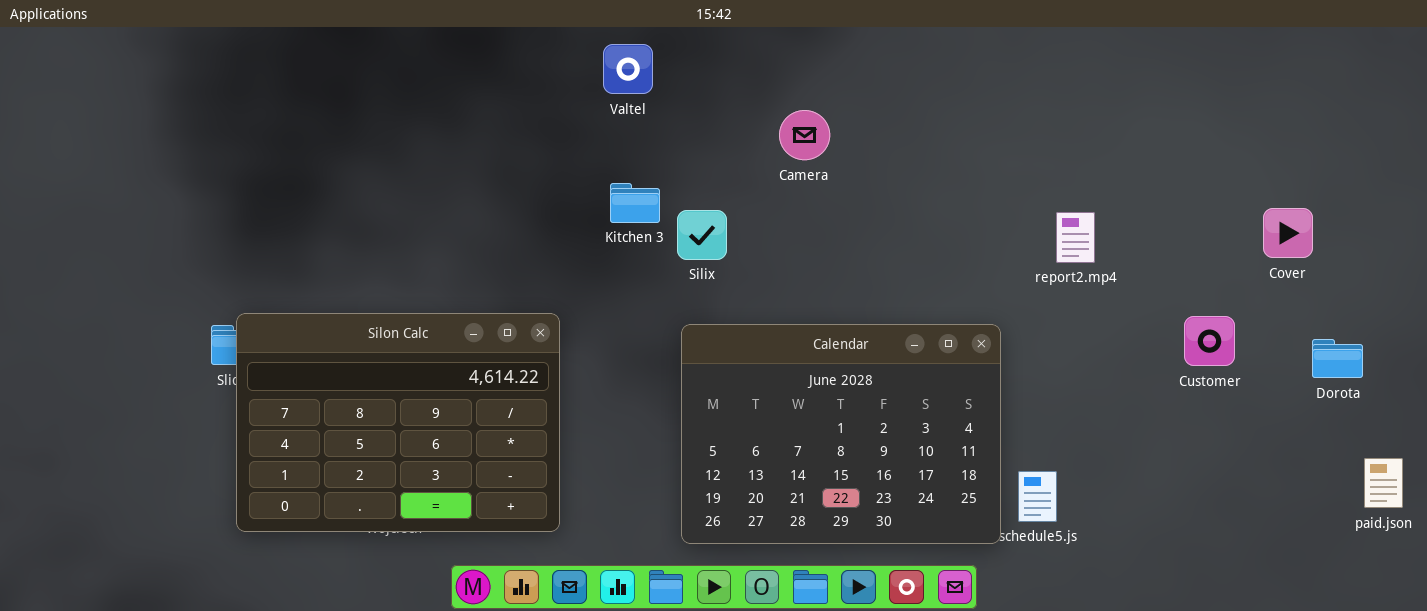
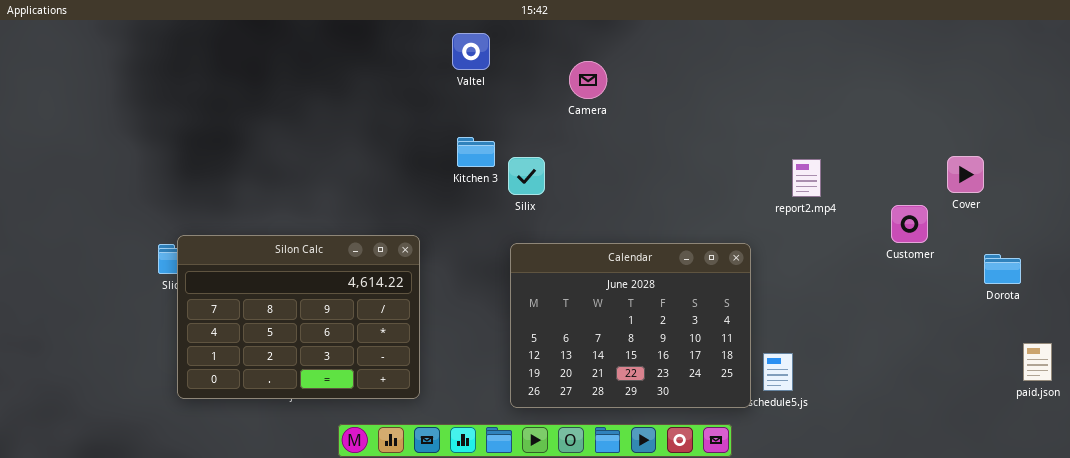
Camera: [779,110,830,160] -> [569,61,607,99], moved
Customer: [1184,316,1235,366] -> [891,205,928,243], moved

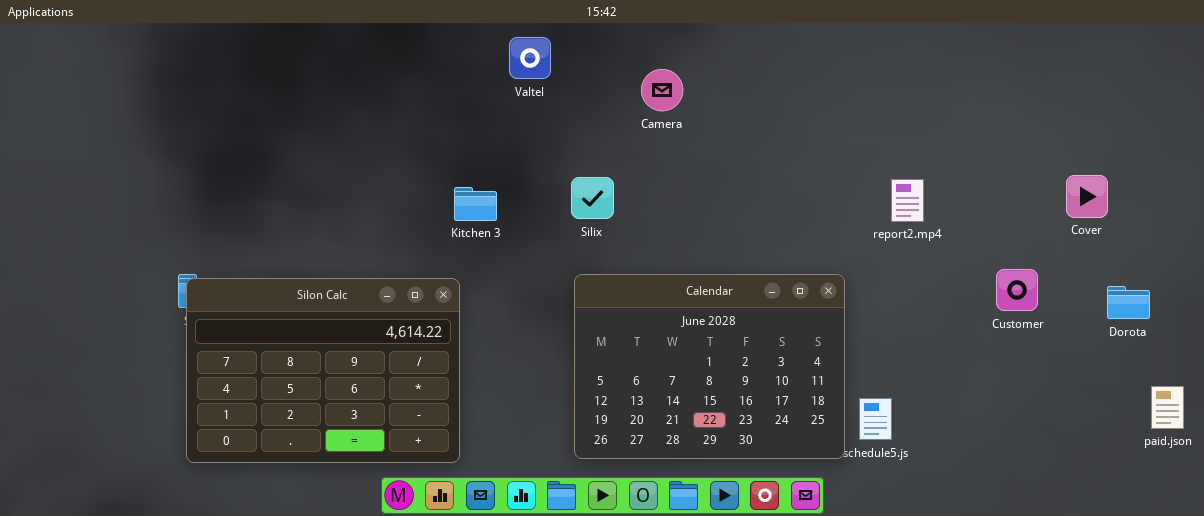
Kitchen 3: [457,137,495,167] -> [454,187,497,221], moved
Customer: [891,205,928,243] -> [996,269,1038,311], moved
Silon Calc: [177,235,420,399] -> [186,278,460,463], moved

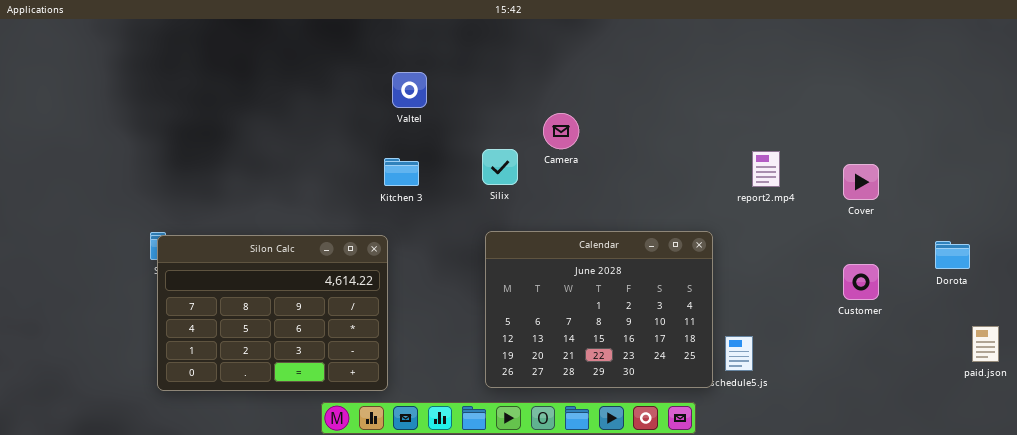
Valtel: [509,37,551,79] -> [392,72,427,108], moved
Camera: [641,69,683,111] -> [543,113,579,149], moved
Cover: [1066,175,1108,218] -> [843,164,879,200], moved
Customer: [996,269,1038,311] -> [843,264,879,300], moved

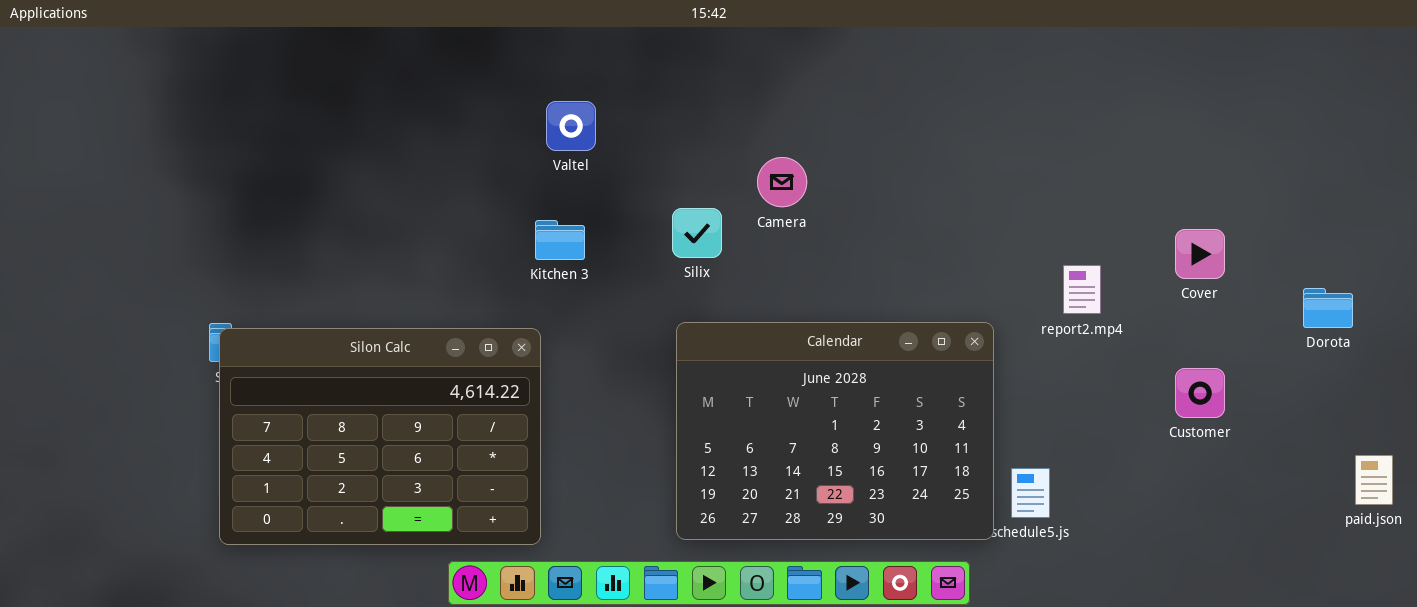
report2.mp4: [752,151,780,187] -> [1063,265,1101,314], moved
Dorota: [935,241,970,269] -> [1303,288,1353,328], moved

